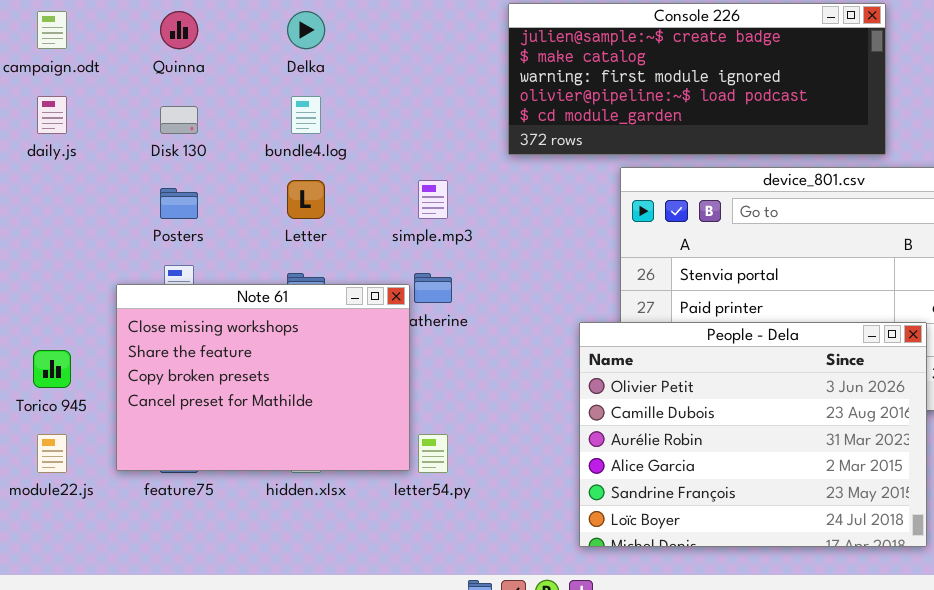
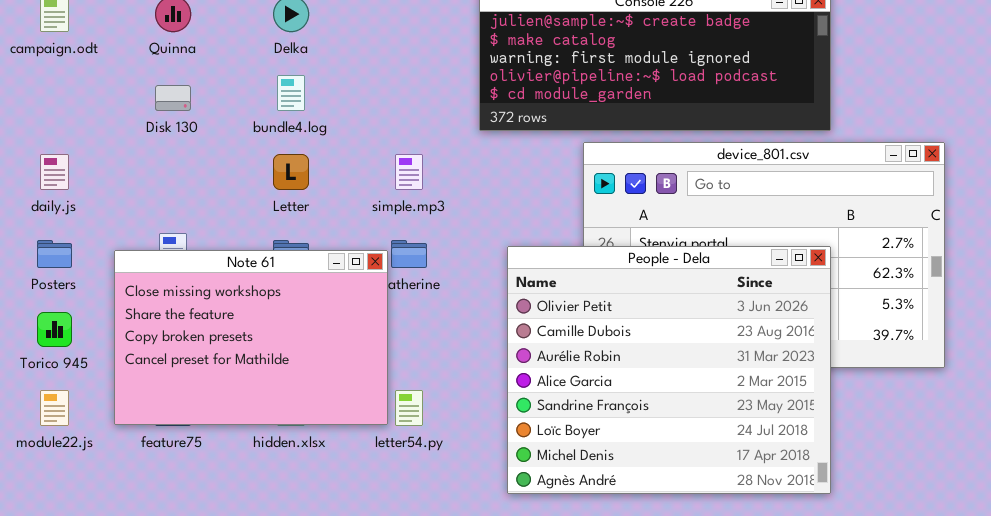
daily.js: [37,96,67,134] -> [40,154,69,190], moved
Posters: [160,188,198,219] -> [37,240,72,268], moved
People - Dela: [579,322,927,547] -> [507,246,831,494], moved, resized

